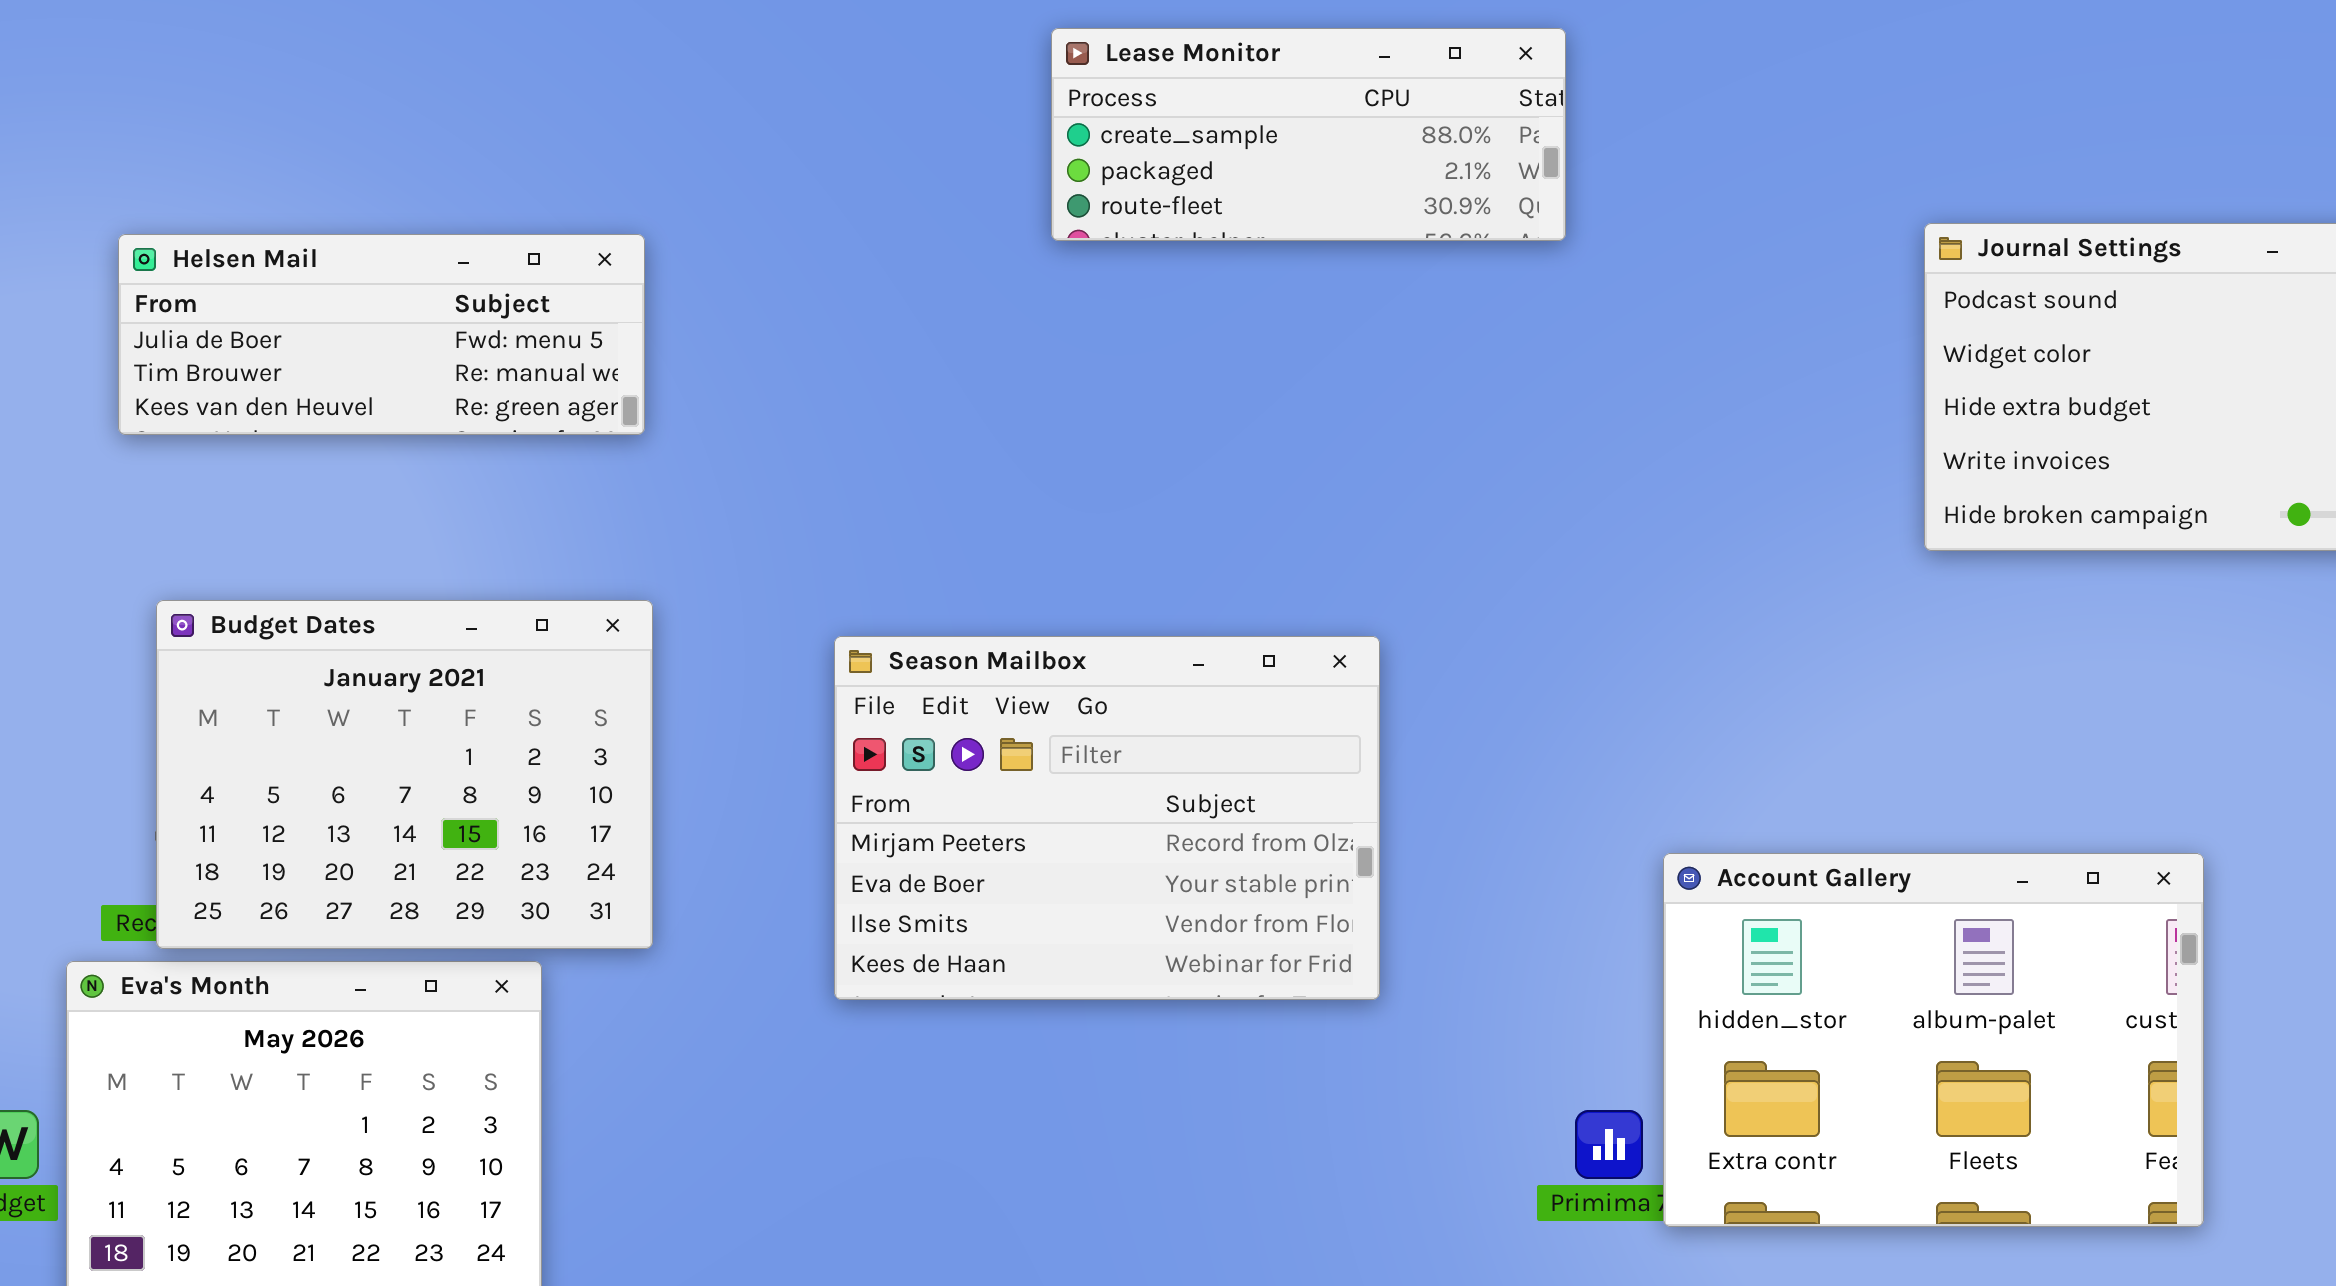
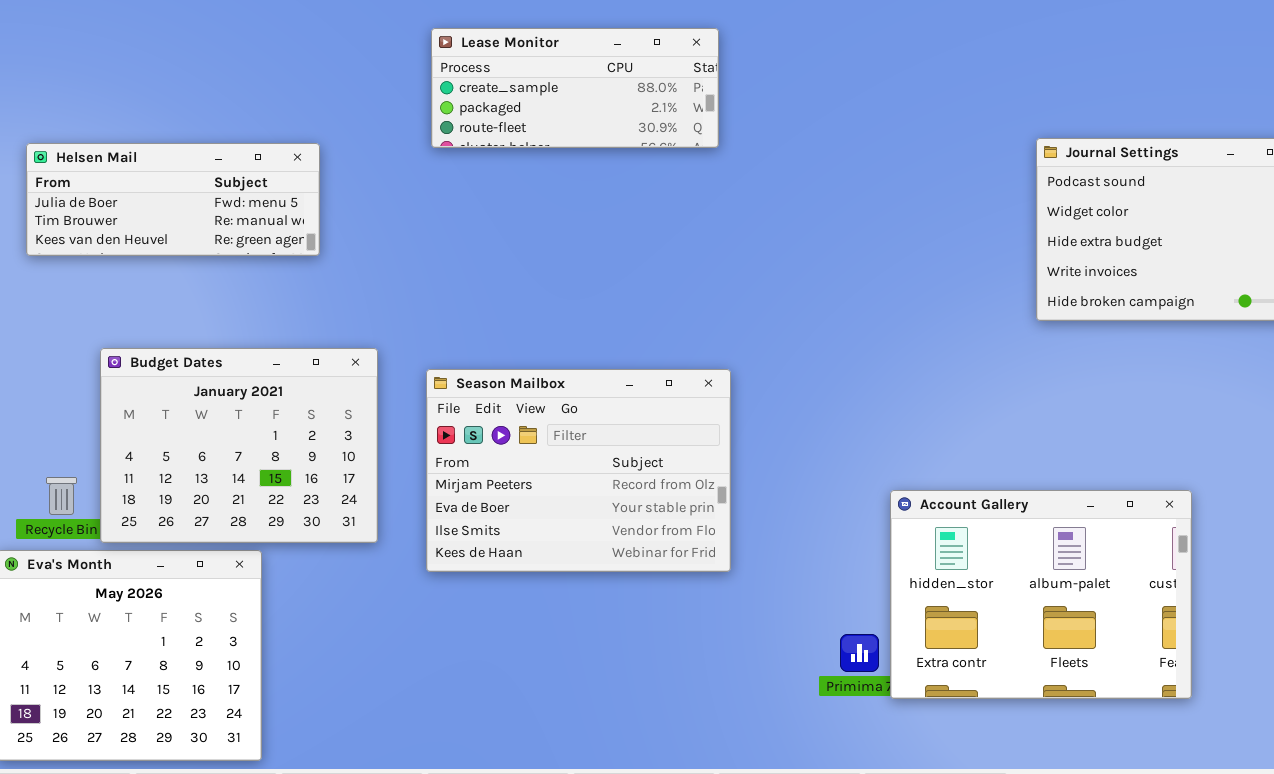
Lease Monitor: [1051,28,1566,241] -> [431,28,719,148], moved
Budget Dates: [156,600,653,949] -> [100,348,378,543], moved

